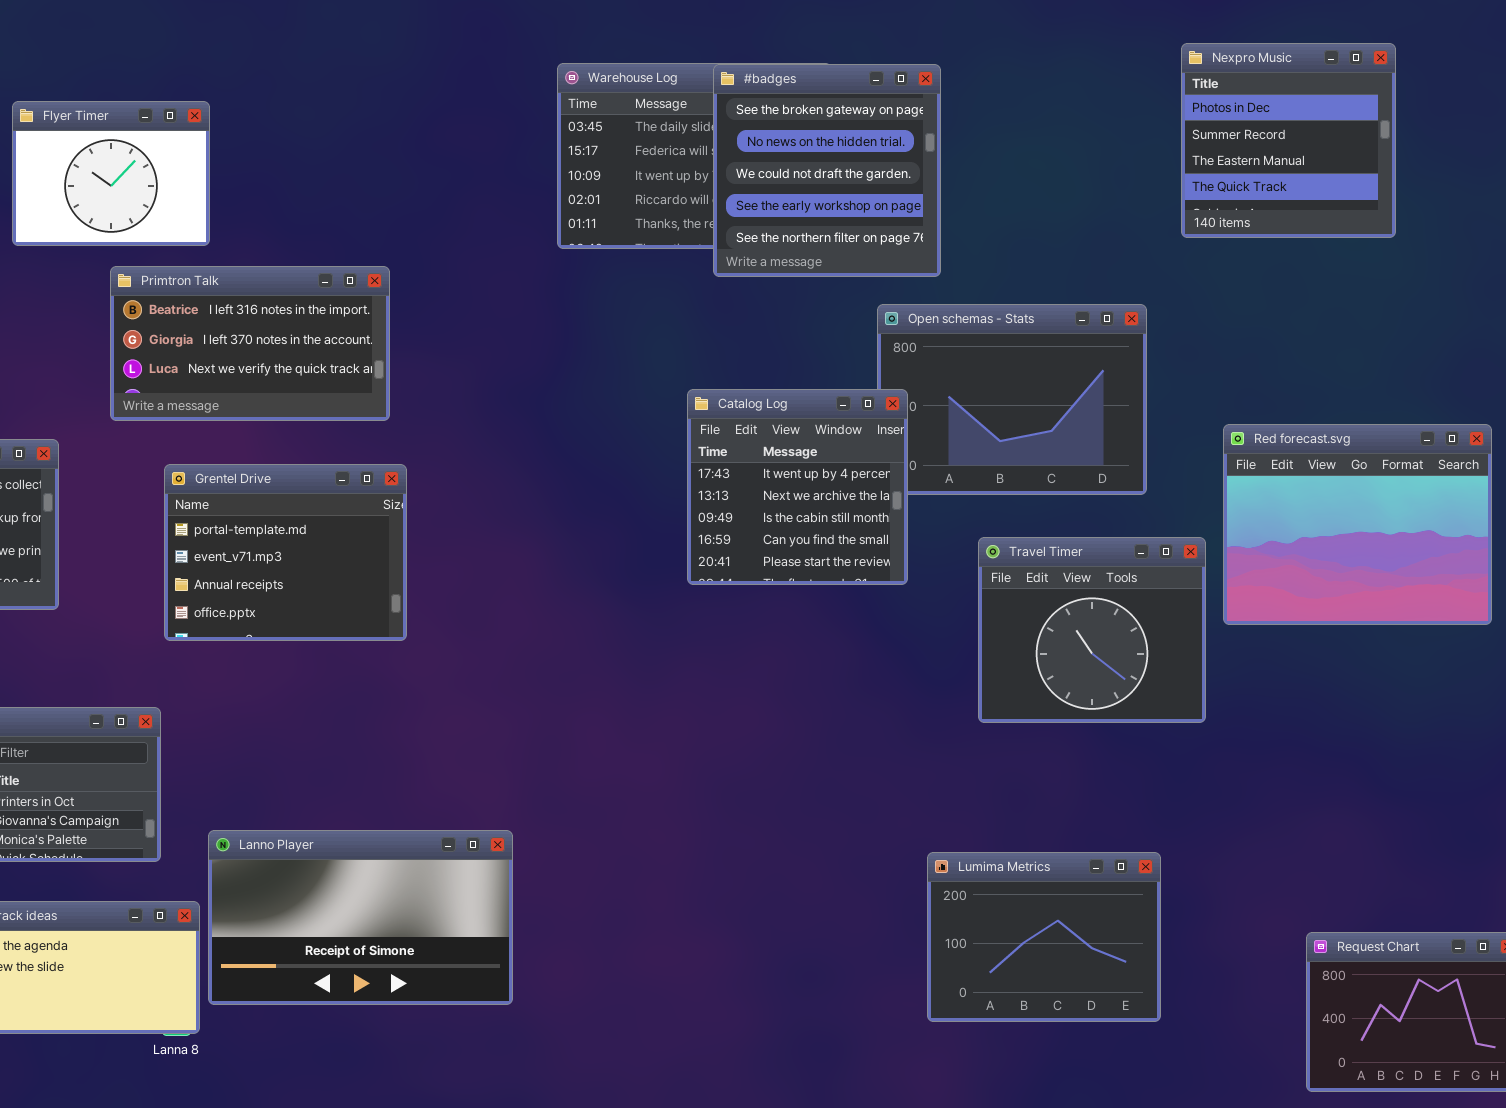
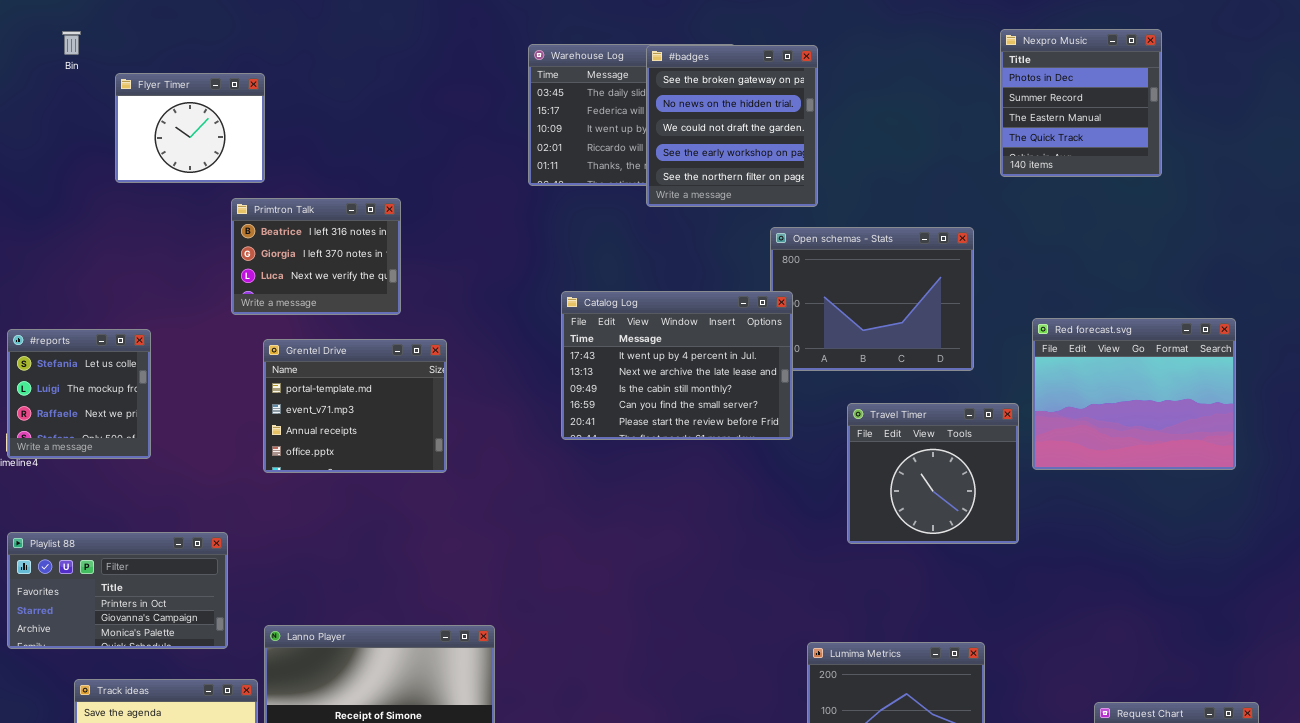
Primtron Talk: [110,266,390,421] -> [231,198,401,315], resized
Catalog Log: [687,389,908,585] -> [561,291,793,440], resized
Grentel Drive: [164,464,407,641] -> [263,339,447,473], moved

